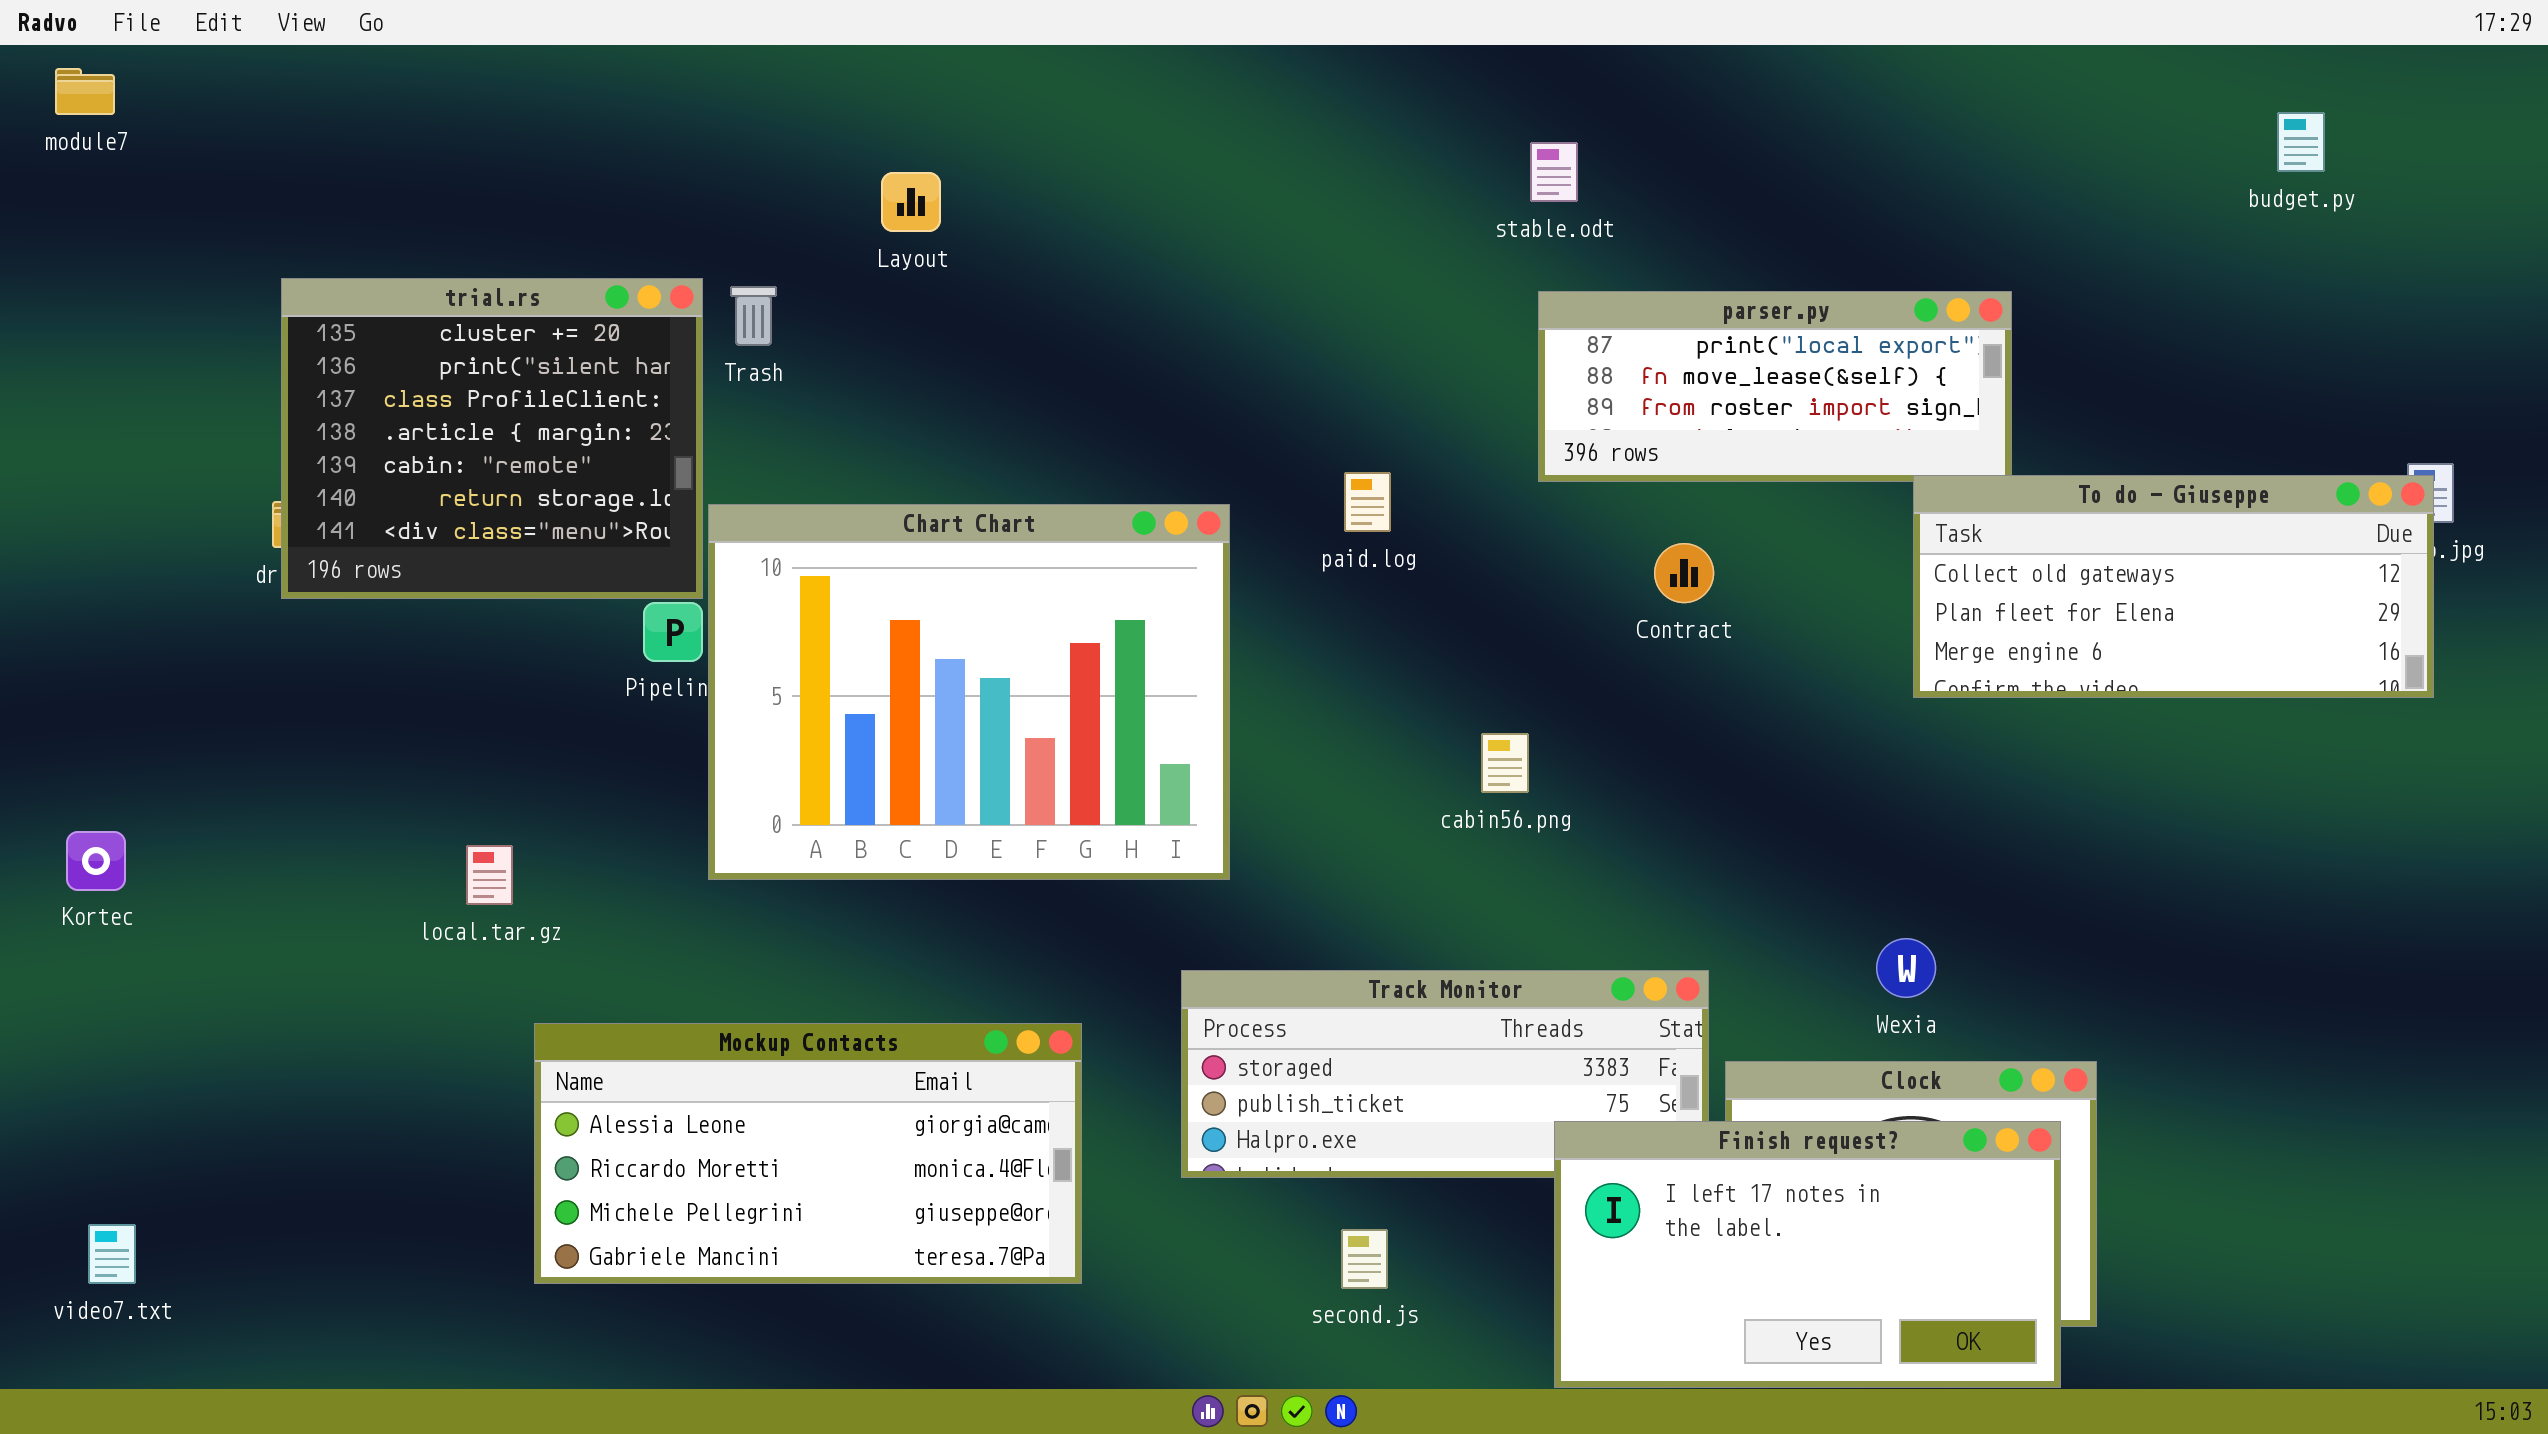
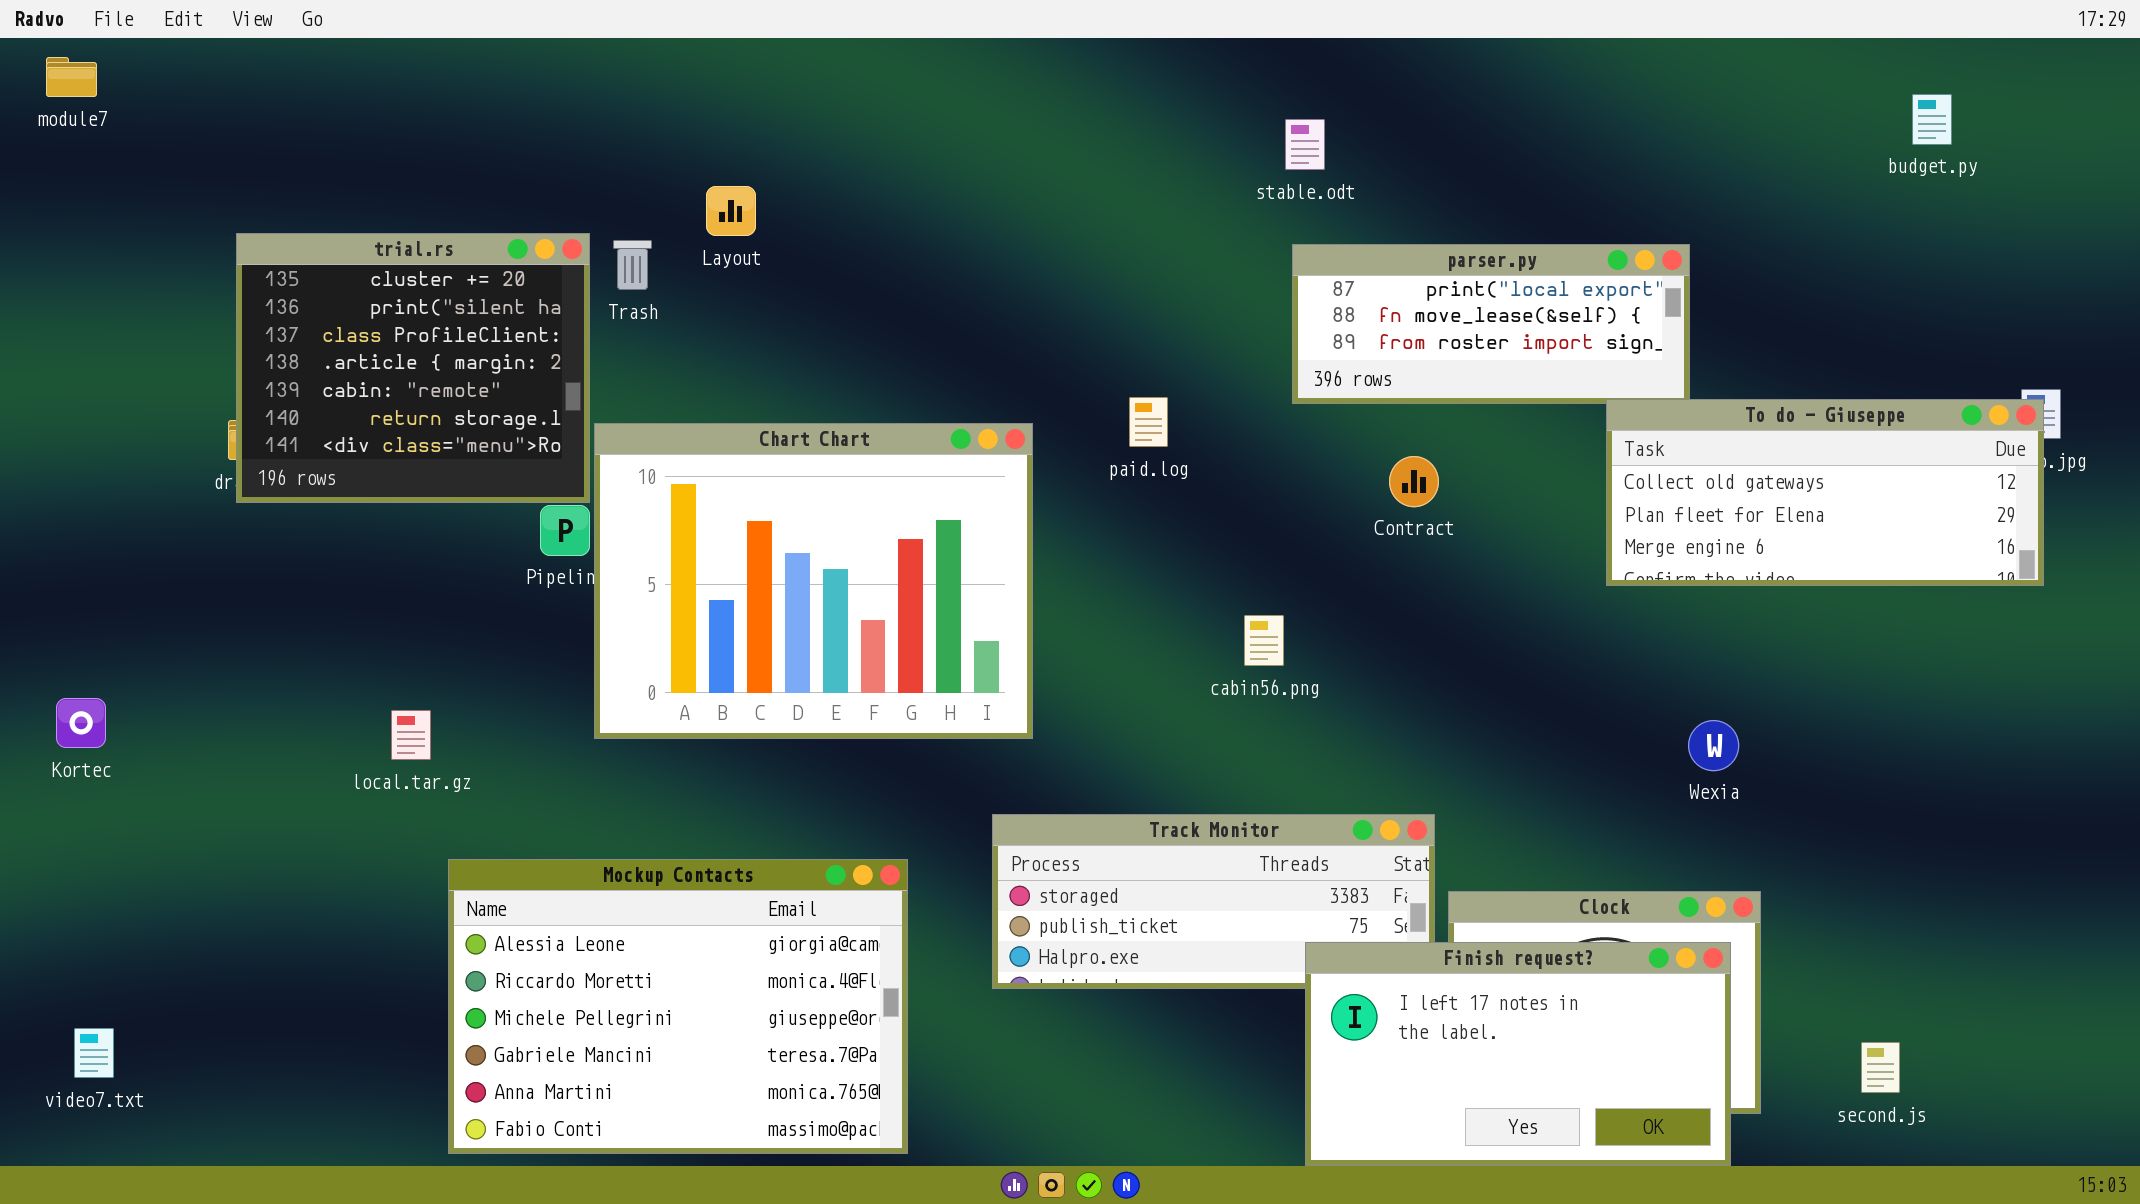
Layout: [881,172,941,232] -> [706,186,756,236], moved
Wexia: [1876,938,1936,998] -> [1688,720,1739,771], moved
Mockup Contacts: [534,1023,1082,1284] -> [448,859,908,1154], resized
second.js: [1341,1229,1388,1289] -> [1861,1042,1900,1093], moved

